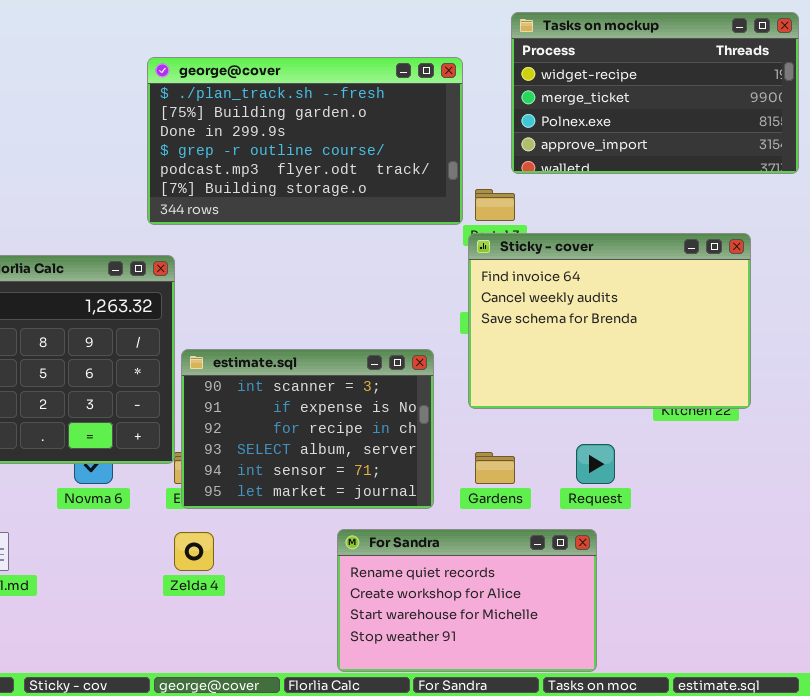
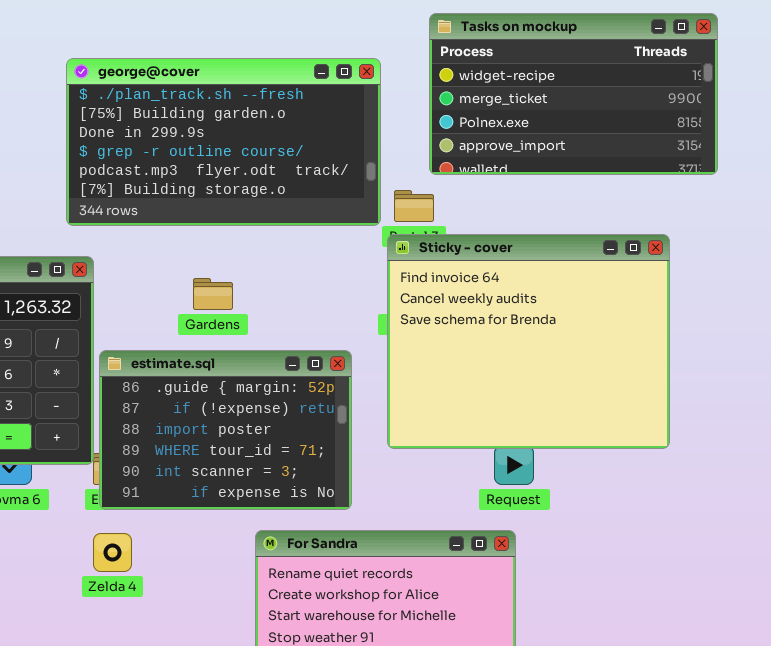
Sticky - cover: [468,233,751,409] -> [387,234,670,449], resized
estimate.sql: [181,349,434,509] -> [99,350,352,510], scrolled up 4 rows
Gardens: [475,452,515,484] -> [193,278,233,310], moved

